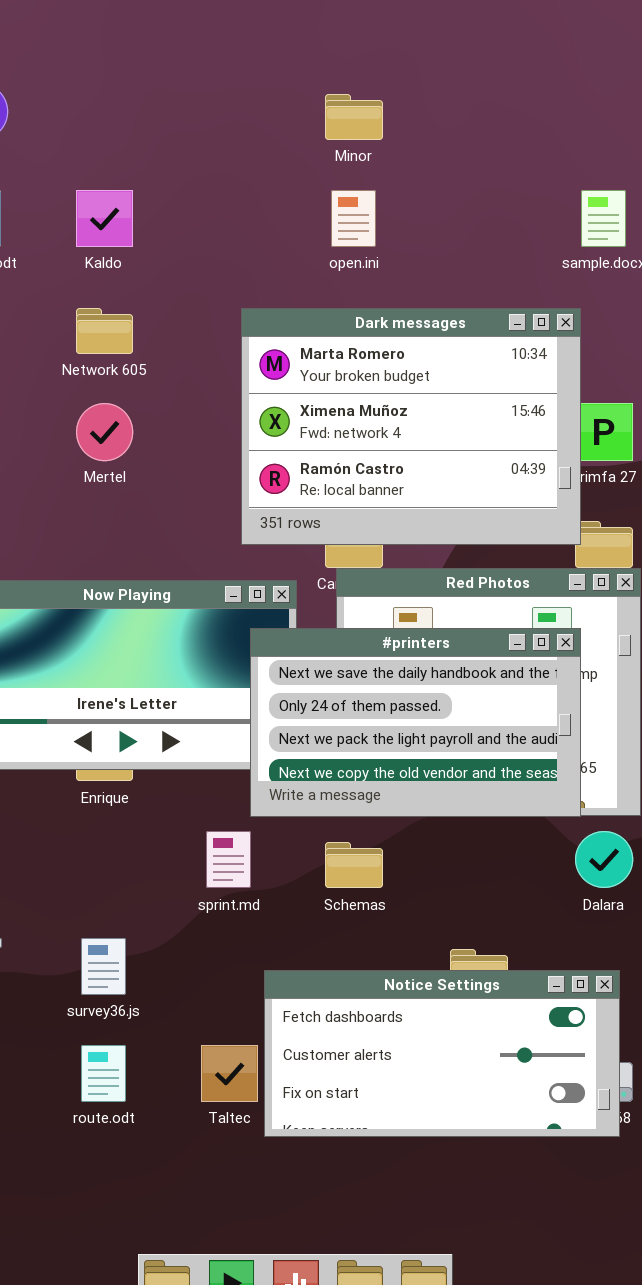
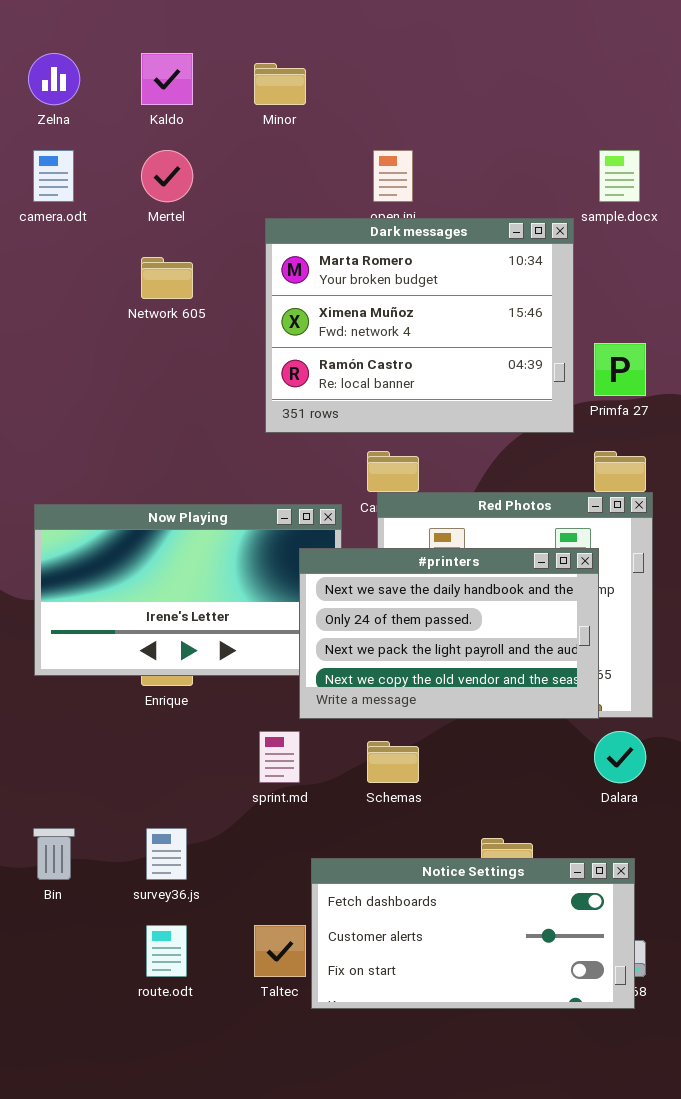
Minor: [325,94,383,140] -> [254,63,306,105], moved
Kaldo: [76,190,133,247] -> [141,53,193,105], moved
Dark messages: [241,308,581,545] -> [265,218,574,433], moved
Mertel: [76,403,133,461] -> [141,150,193,202], moved

